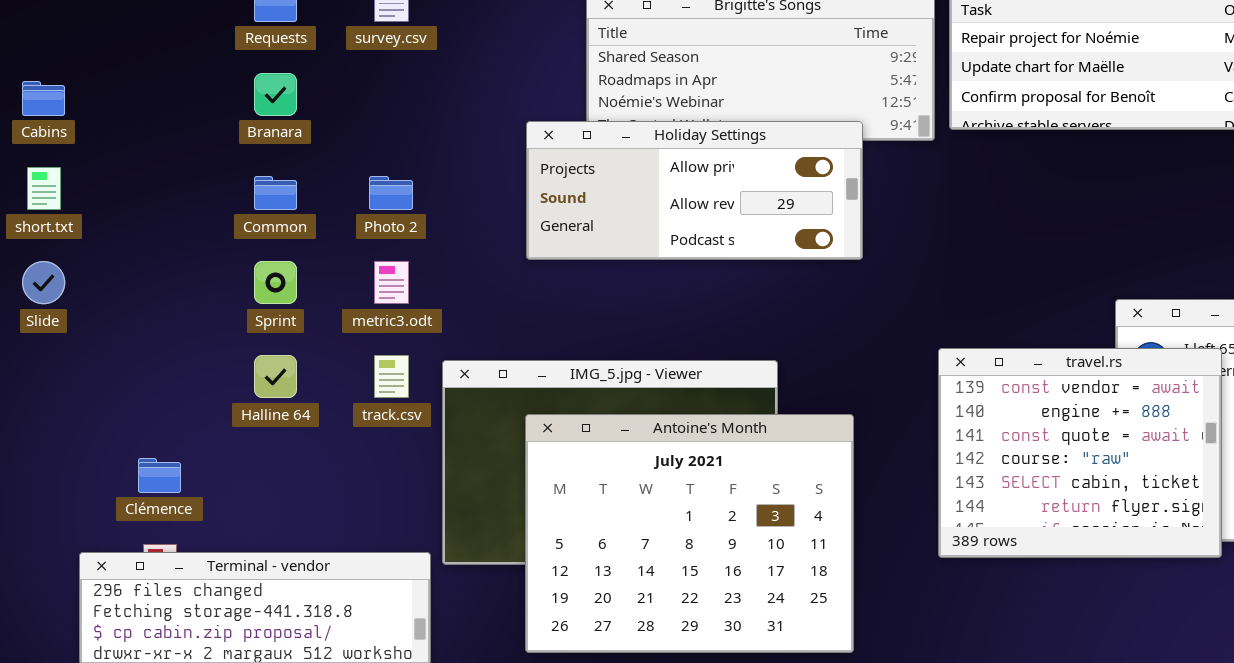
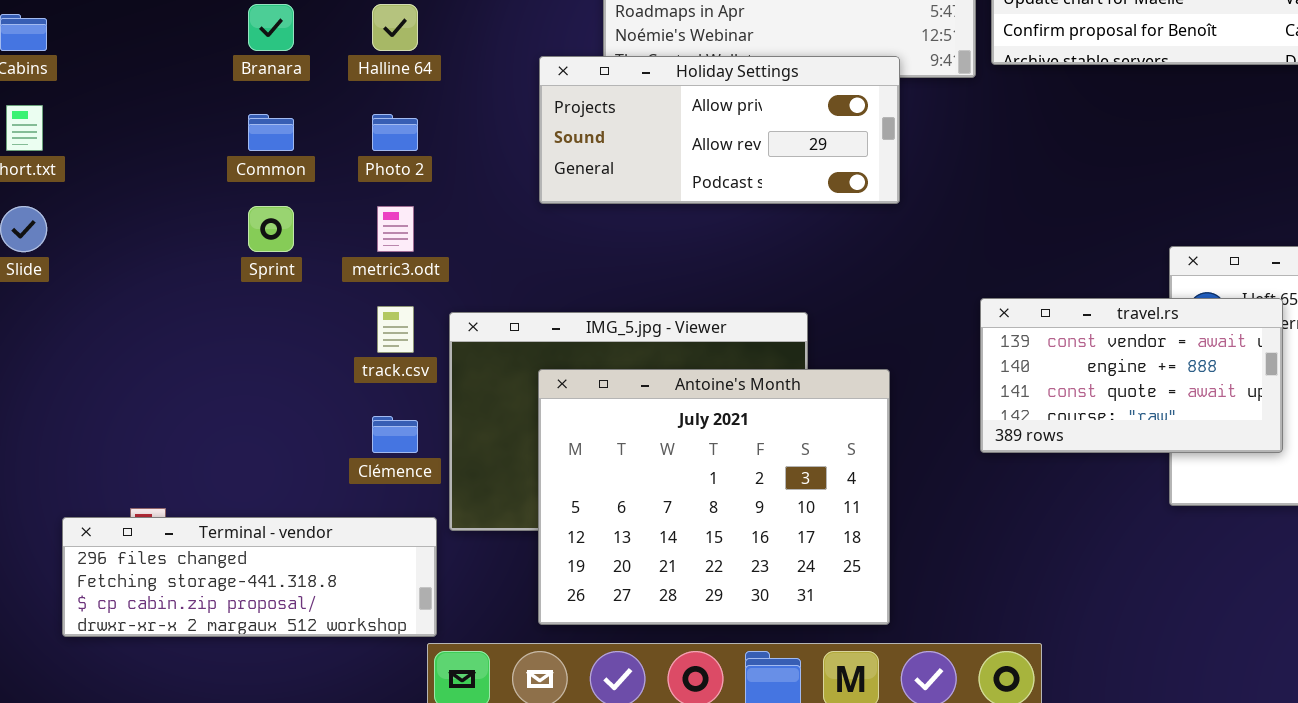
travel.rs: [938,348,1222,558] -> [980,298,1283,453], resized
Halline 64: [254,355,297,398] -> [372,4,418,51], moved
Clémence: [138,458,181,493] -> [372,416,418,453], moved

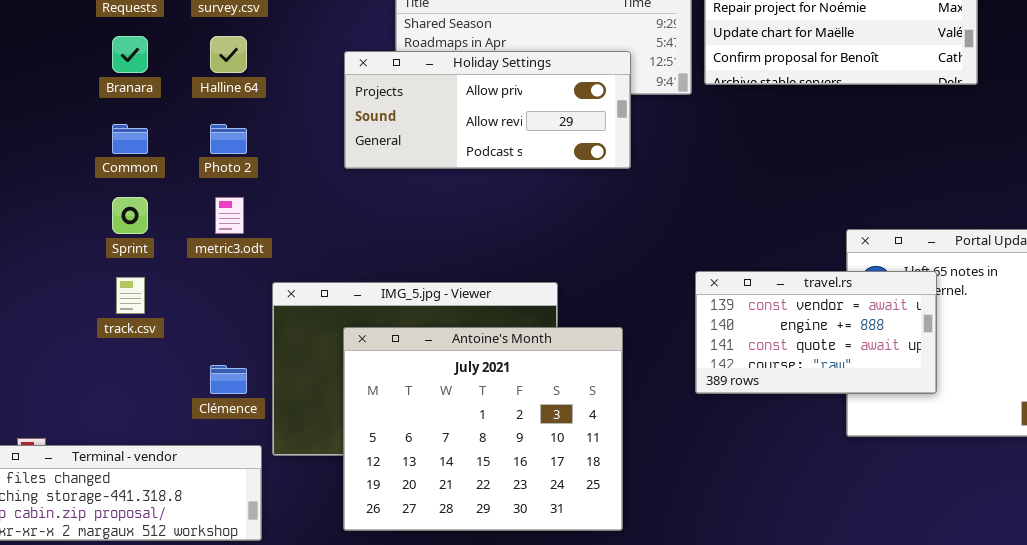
Holiday Settings: [539,56,900,204] -> [344,51,631,169], moved
track.csv: [377,306,414,353] -> [116,277,145,314], moved

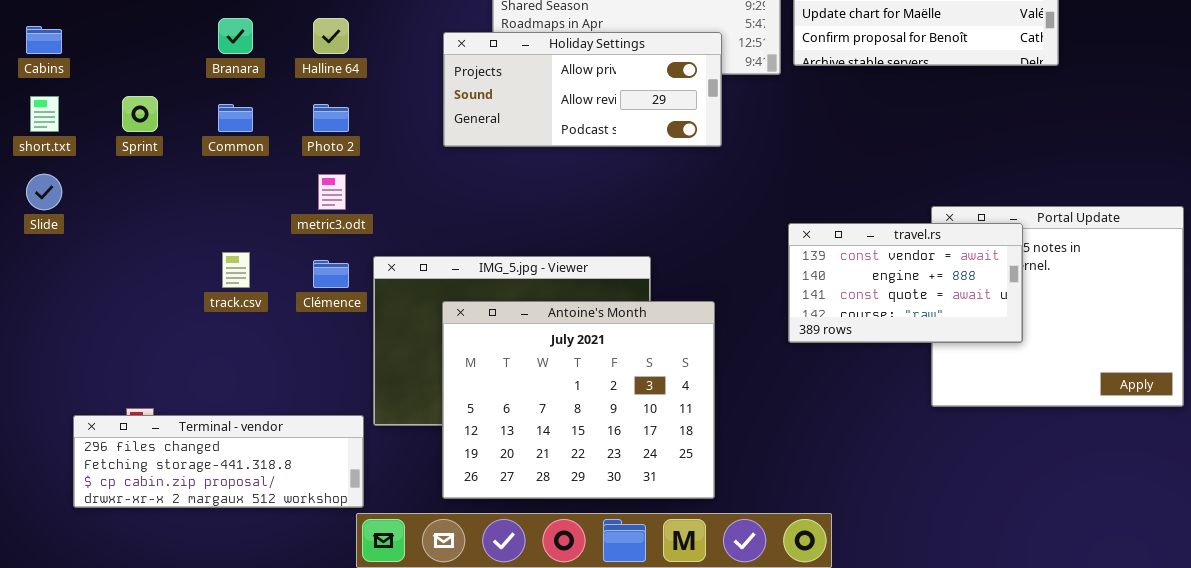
Sprint: [112,197,148,234] -> [122,96,158,132], moved
travel.rs: [695,271,937,394] -> [788,223,1023,343], moved
Clémence: [210,365,247,394] -> [313,260,349,288], moved

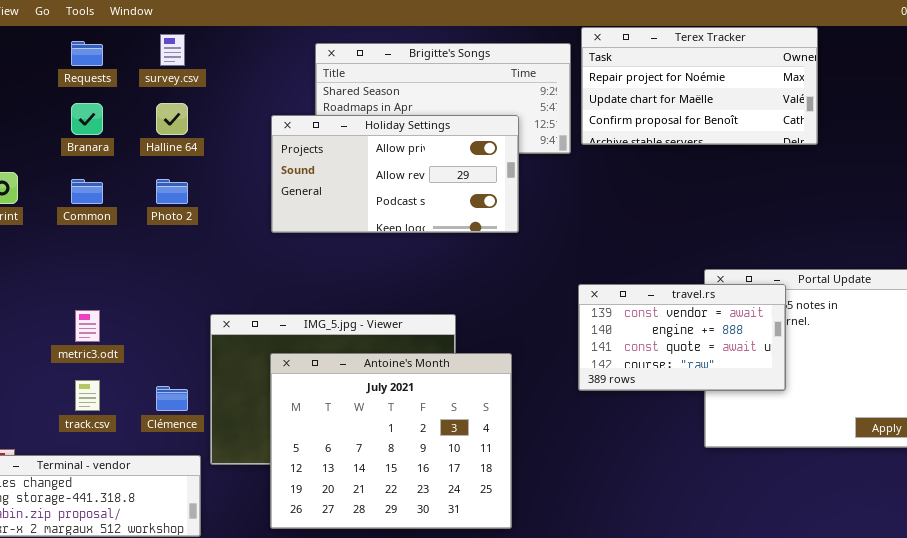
Holiday Settings: [443,32,722,147] -> [271,115,519,233], resized
metric3.odt: [318,174,346,210] -> [75,310,100,342], moved
track.csv: [222,252,250,288] -> [75,380,100,411], moved
Clémence: [313,260,349,288] -> [156,386,188,411], moved

